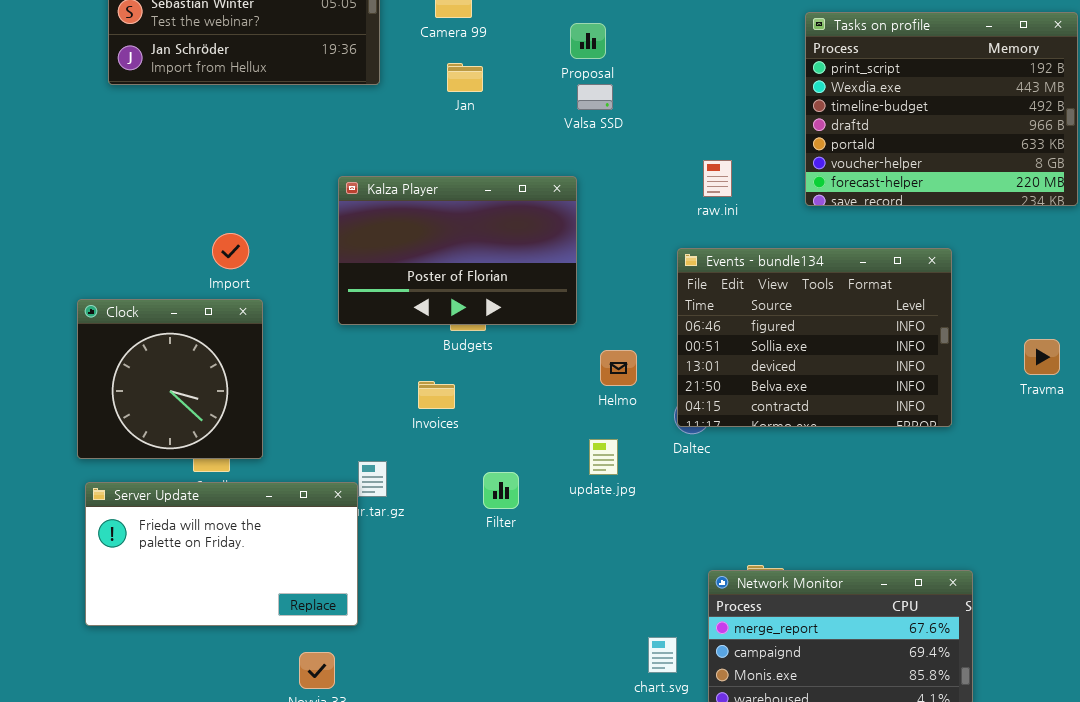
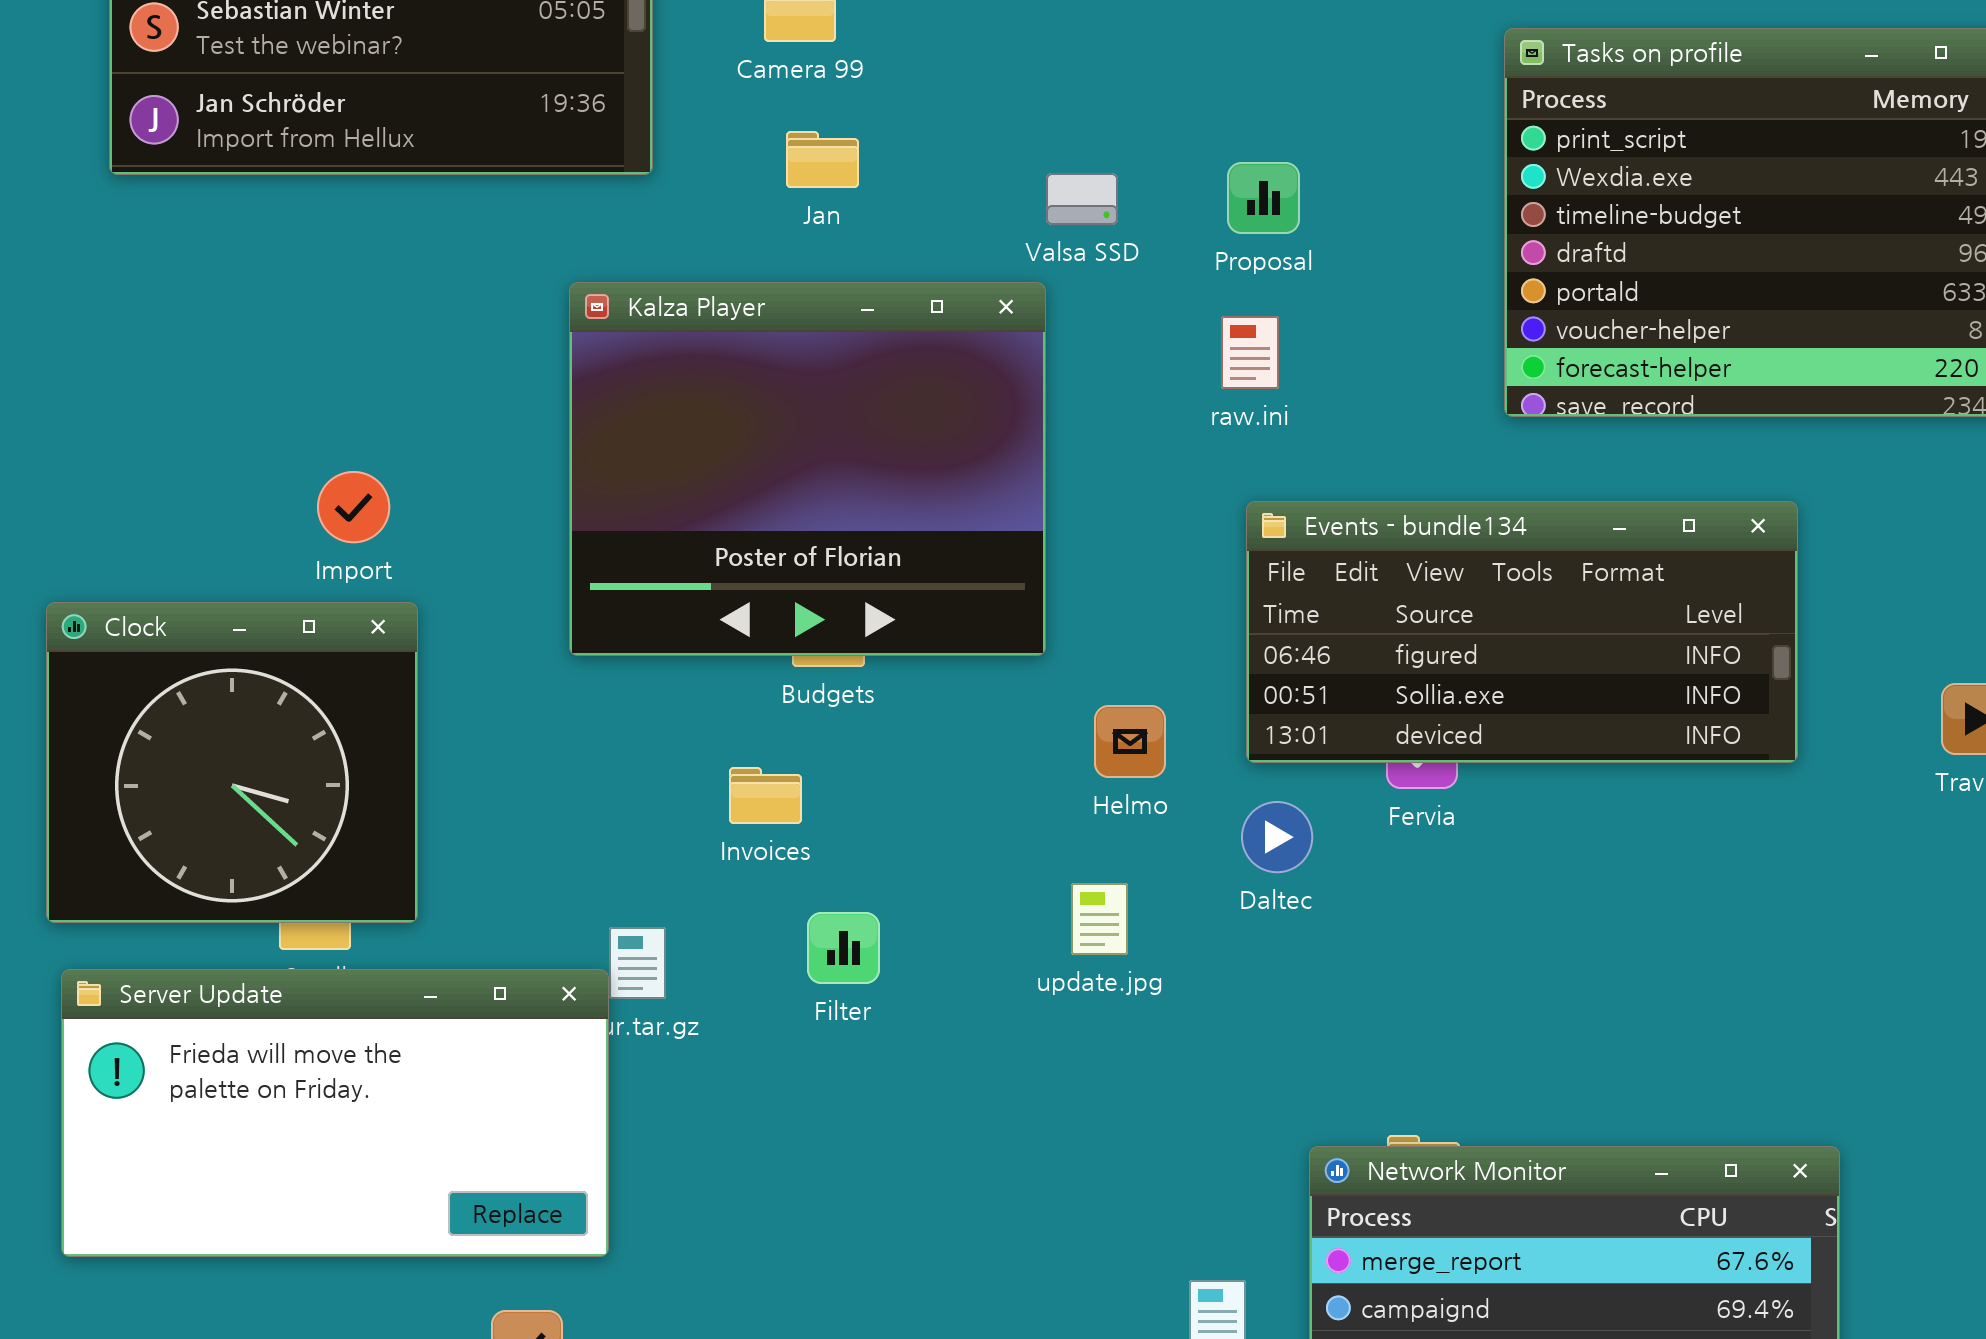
Proposal: [570,23,606,59] -> [1227,162,1300,234], moved
raw.ini: [703,160,732,197] -> [1221,316,1279,389], moved
Kalza Player: [338,176,577,325] -> [569,282,1046,656], resized
Events - bundle134: [677,248,952,427] -> [1246,501,1798,763], resized
Filter: [483,472,519,509] -> [807,912,880,984], moved

